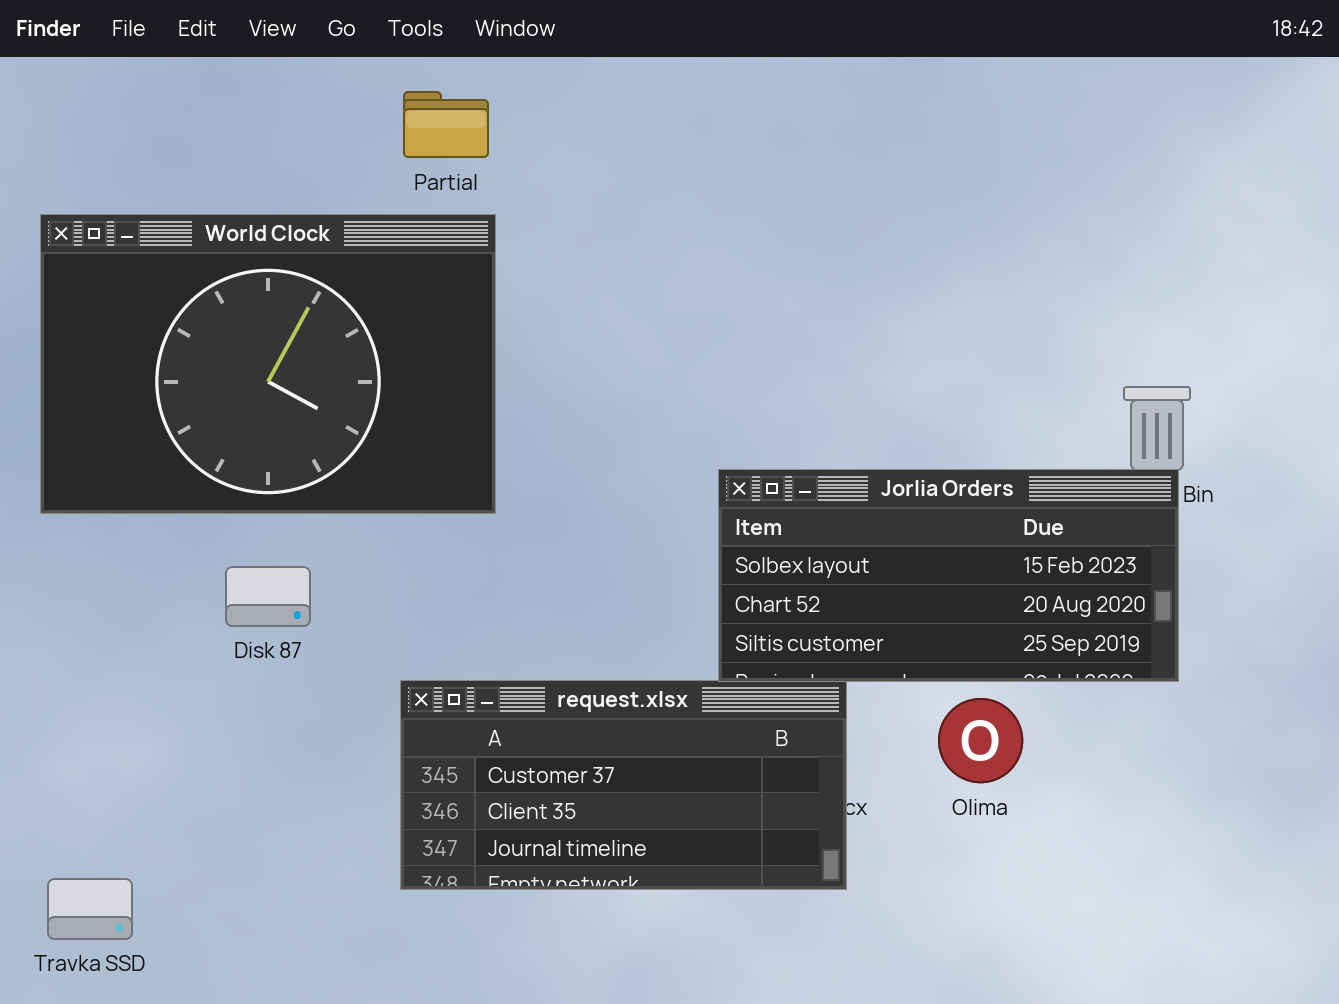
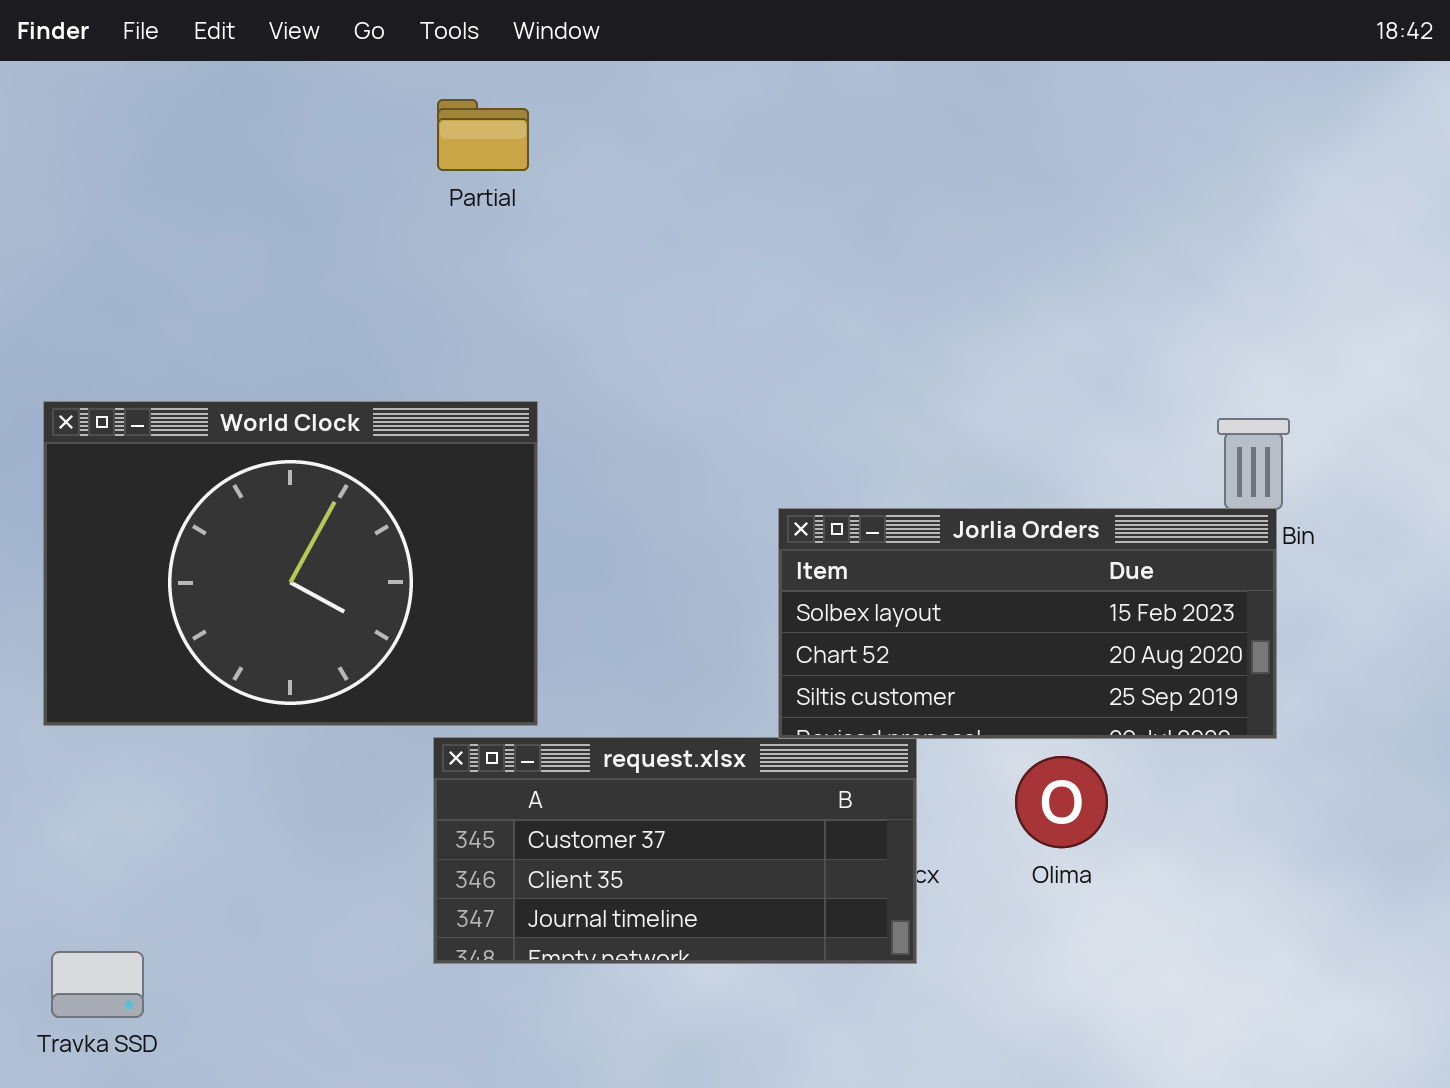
World Clock: [40,214,496,514] -> [43,401,538,726], moved

